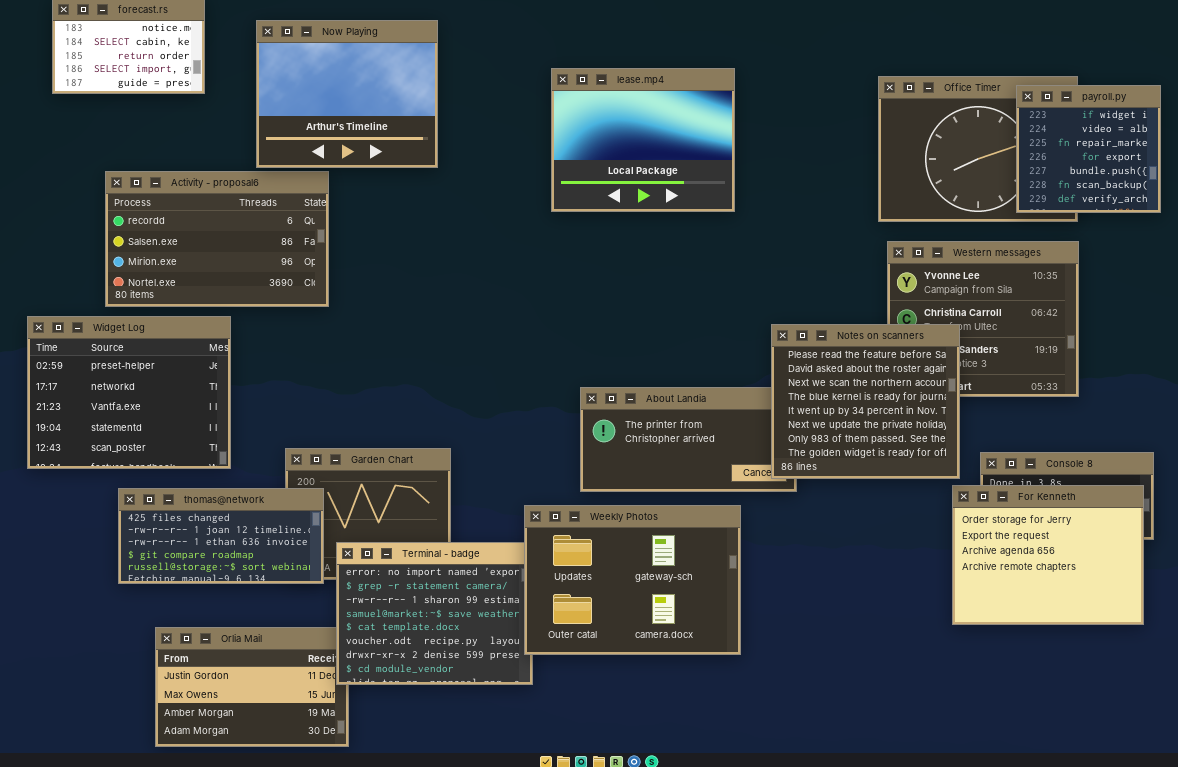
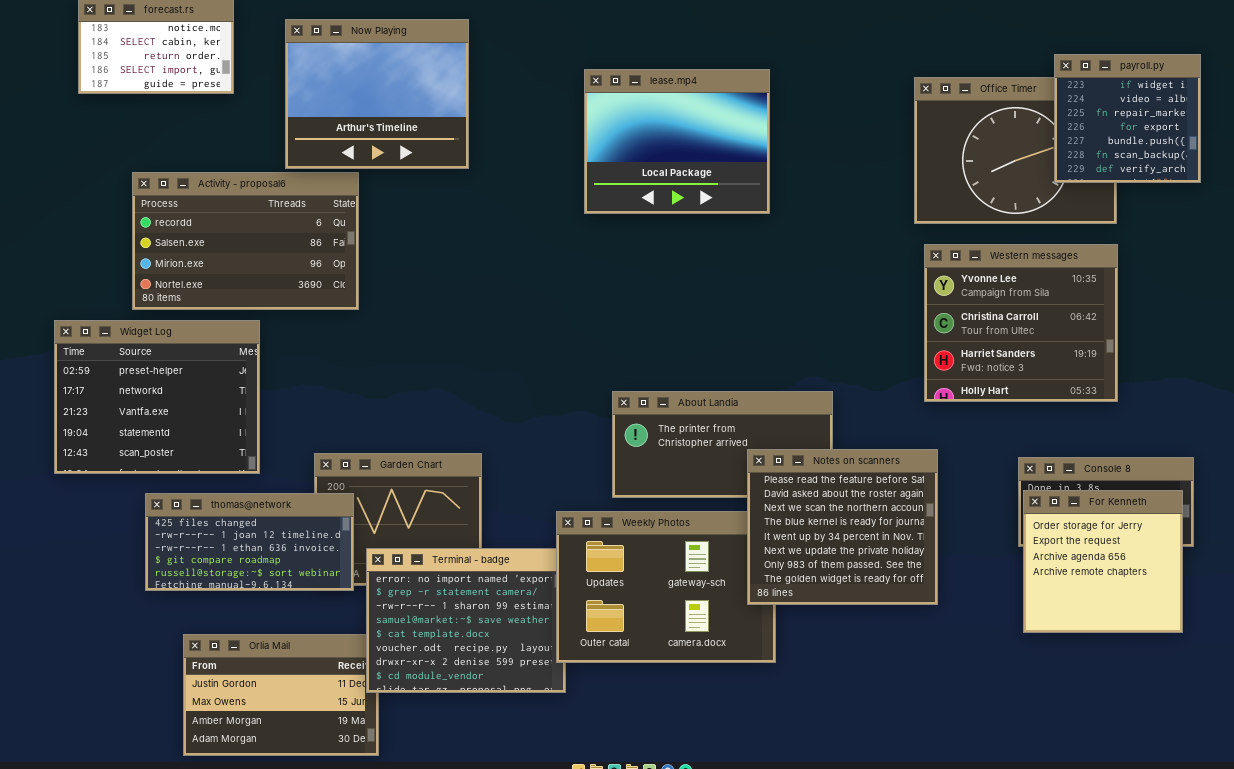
payroll.py: [1016,85,1161,213] -> [1054,54,1201,183], moved
Notes on scanners: [771,324,960,479] -> [747,449,938,605], moved
For Kenneth: [952,485,1144,625] -> [1023,490,1183,633], resized

